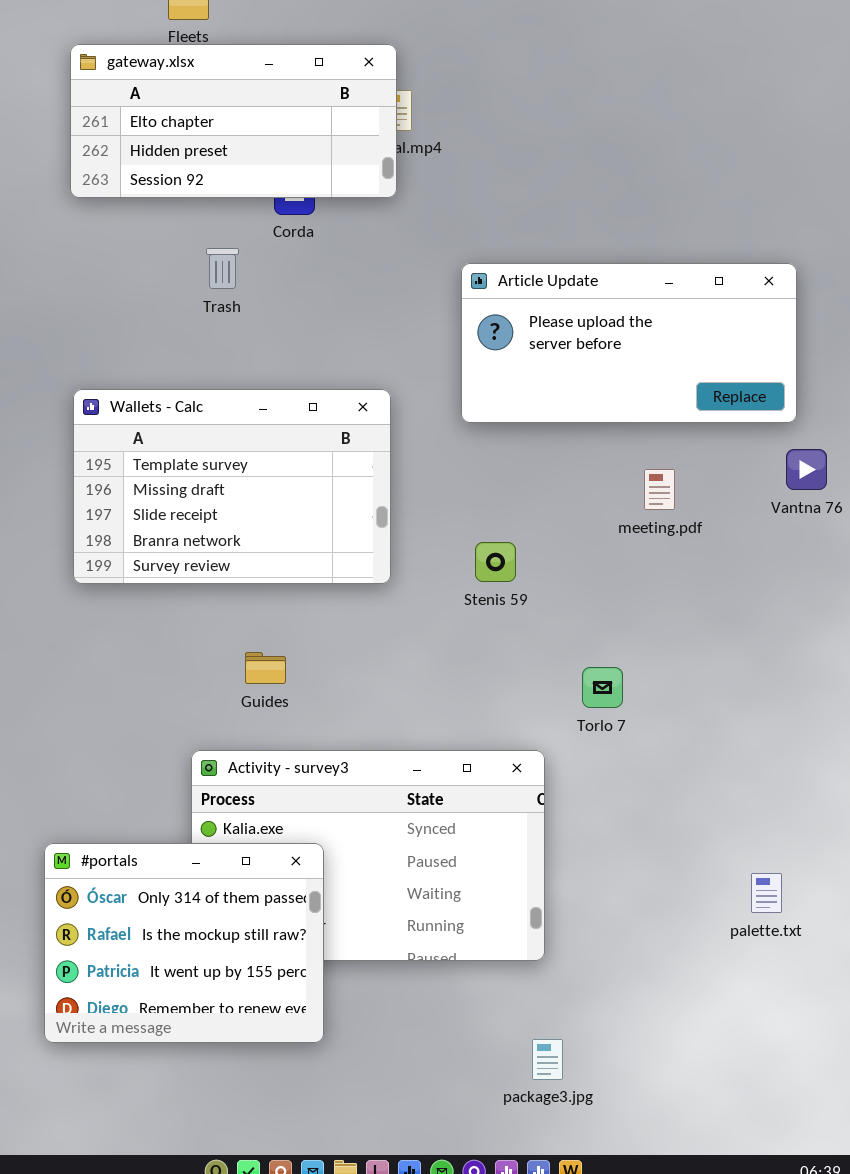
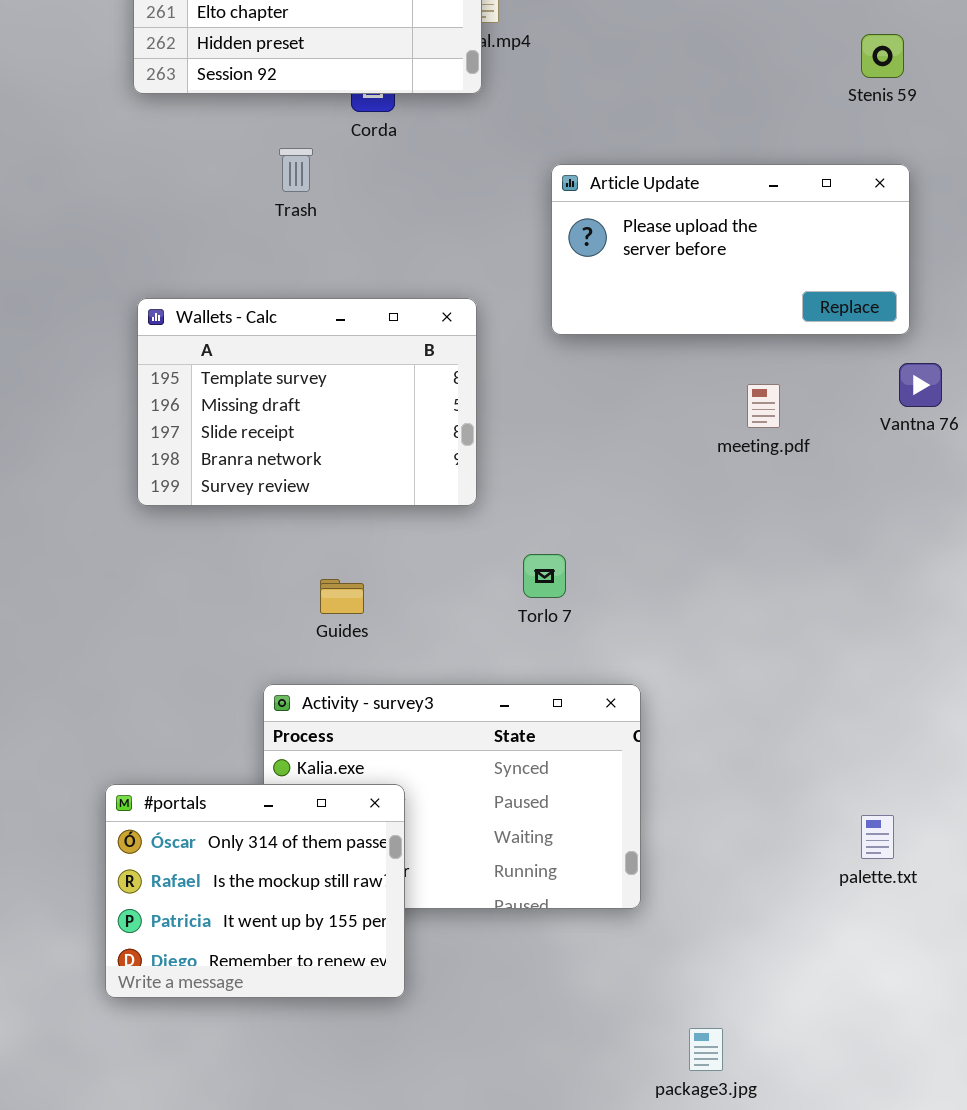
Stenis 59: [475,542,516,582] -> [861,34,904,78], moved
Torlo 7: [582,667,623,708] -> [523,554,566,598], moved
package3.jpg: [532,1039,563,1080] -> [689,1028,723,1071], moved

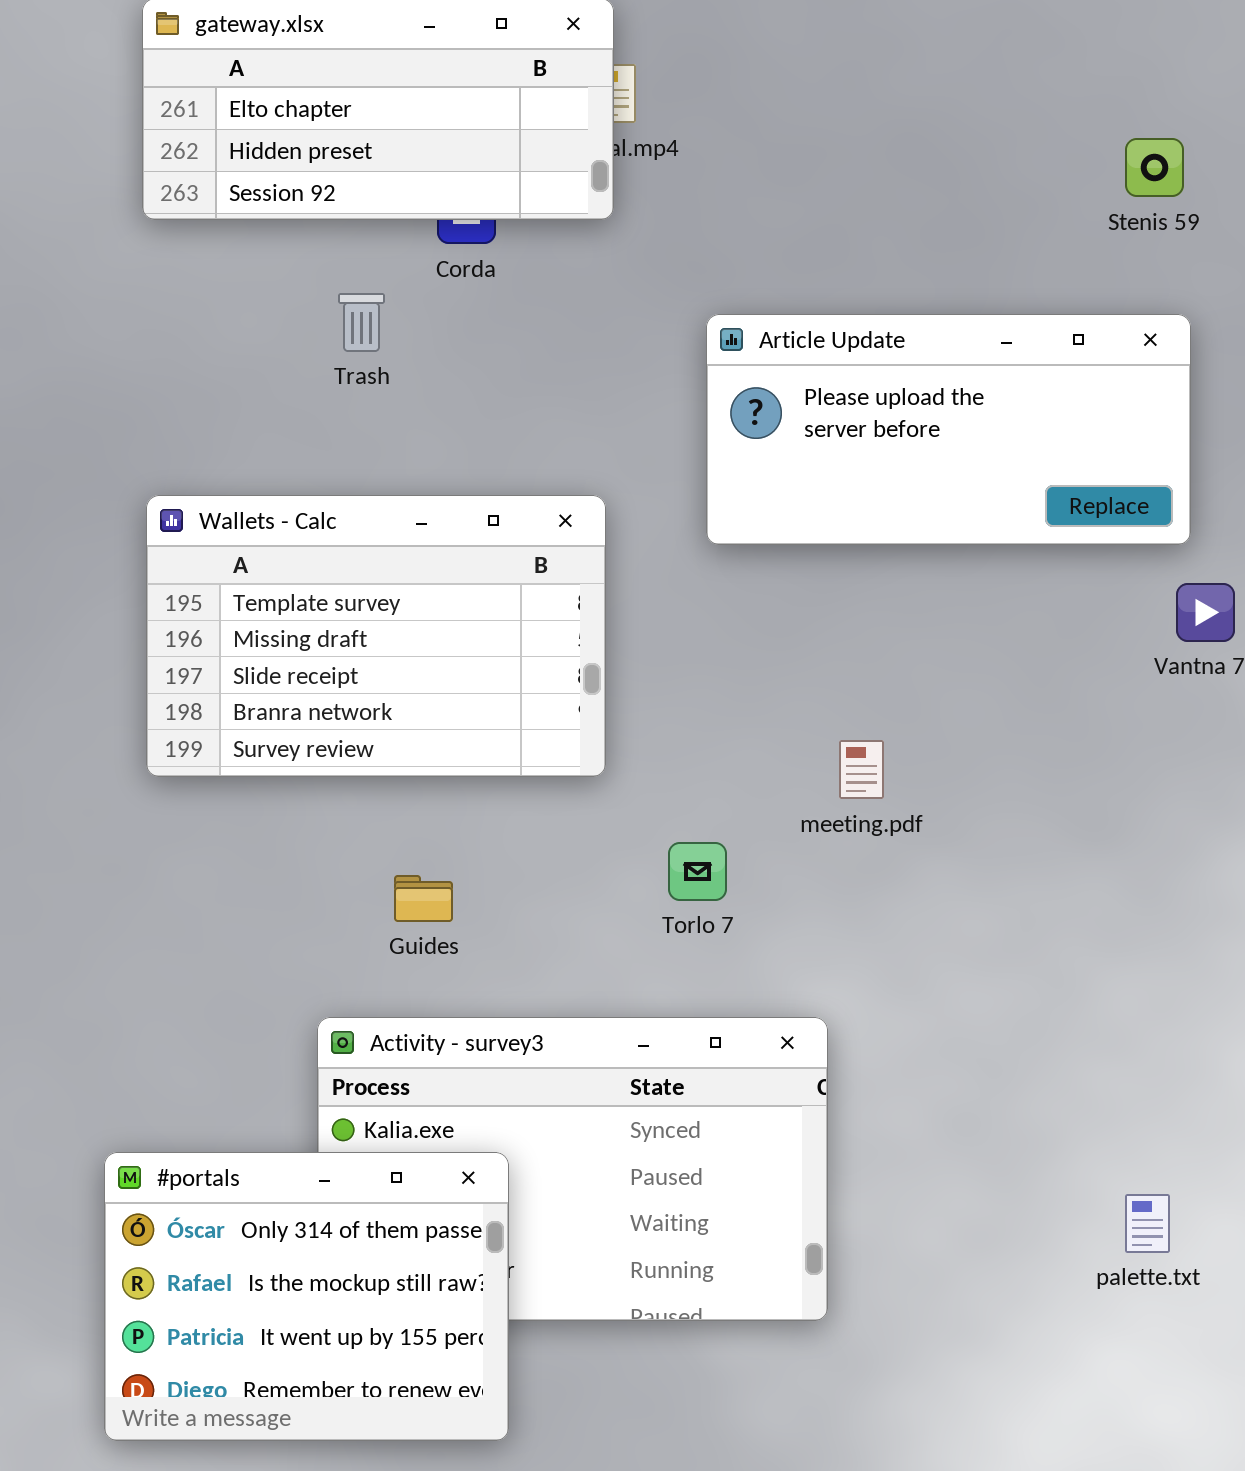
meeting.pdf: [747,384,780,428] -> [839,740,884,799], moved

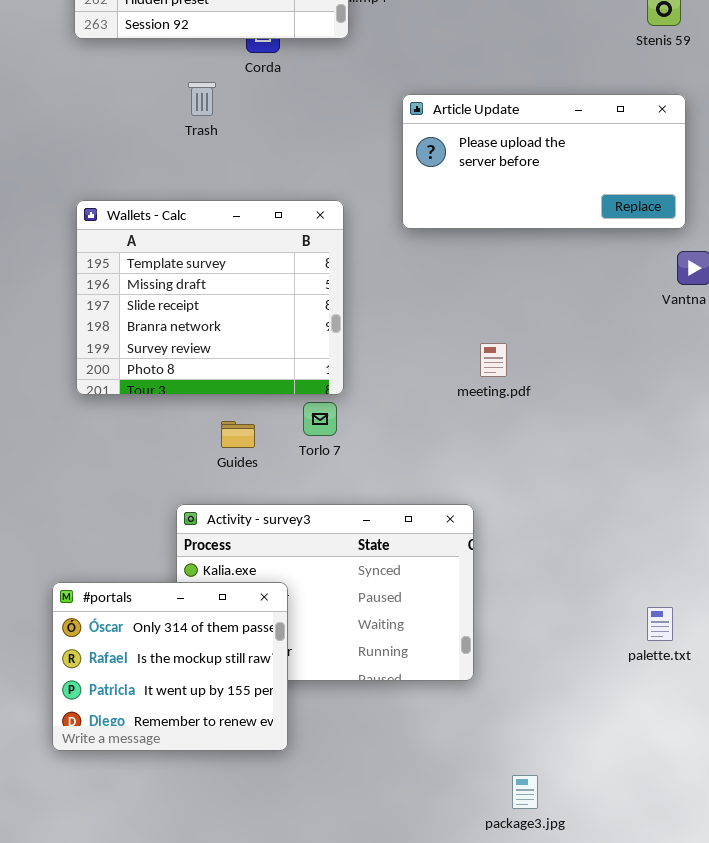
Wallets - Calc: [146,495,606,777] -> [76,200,344,395], resized
Torlo 7: [668,842,727,901] -> [303,402,337,436], moved

